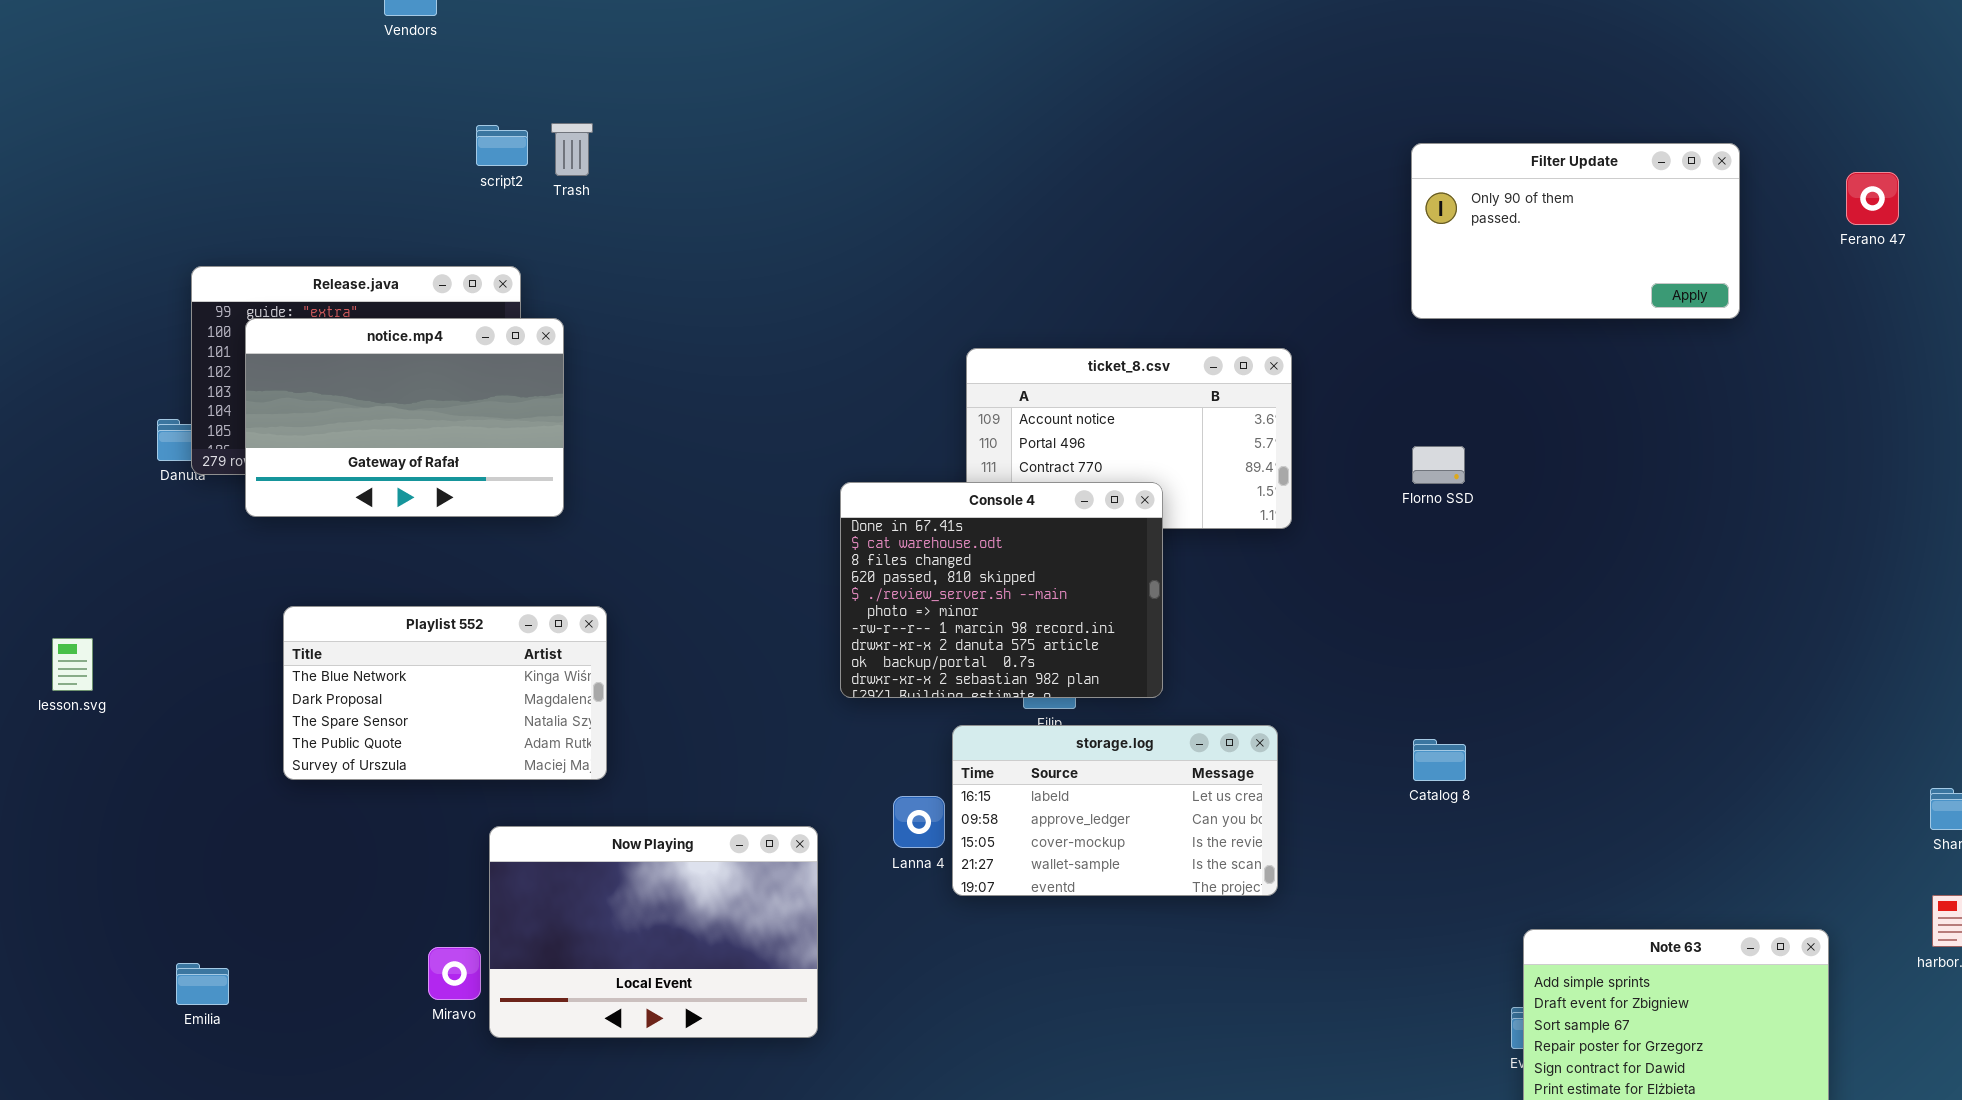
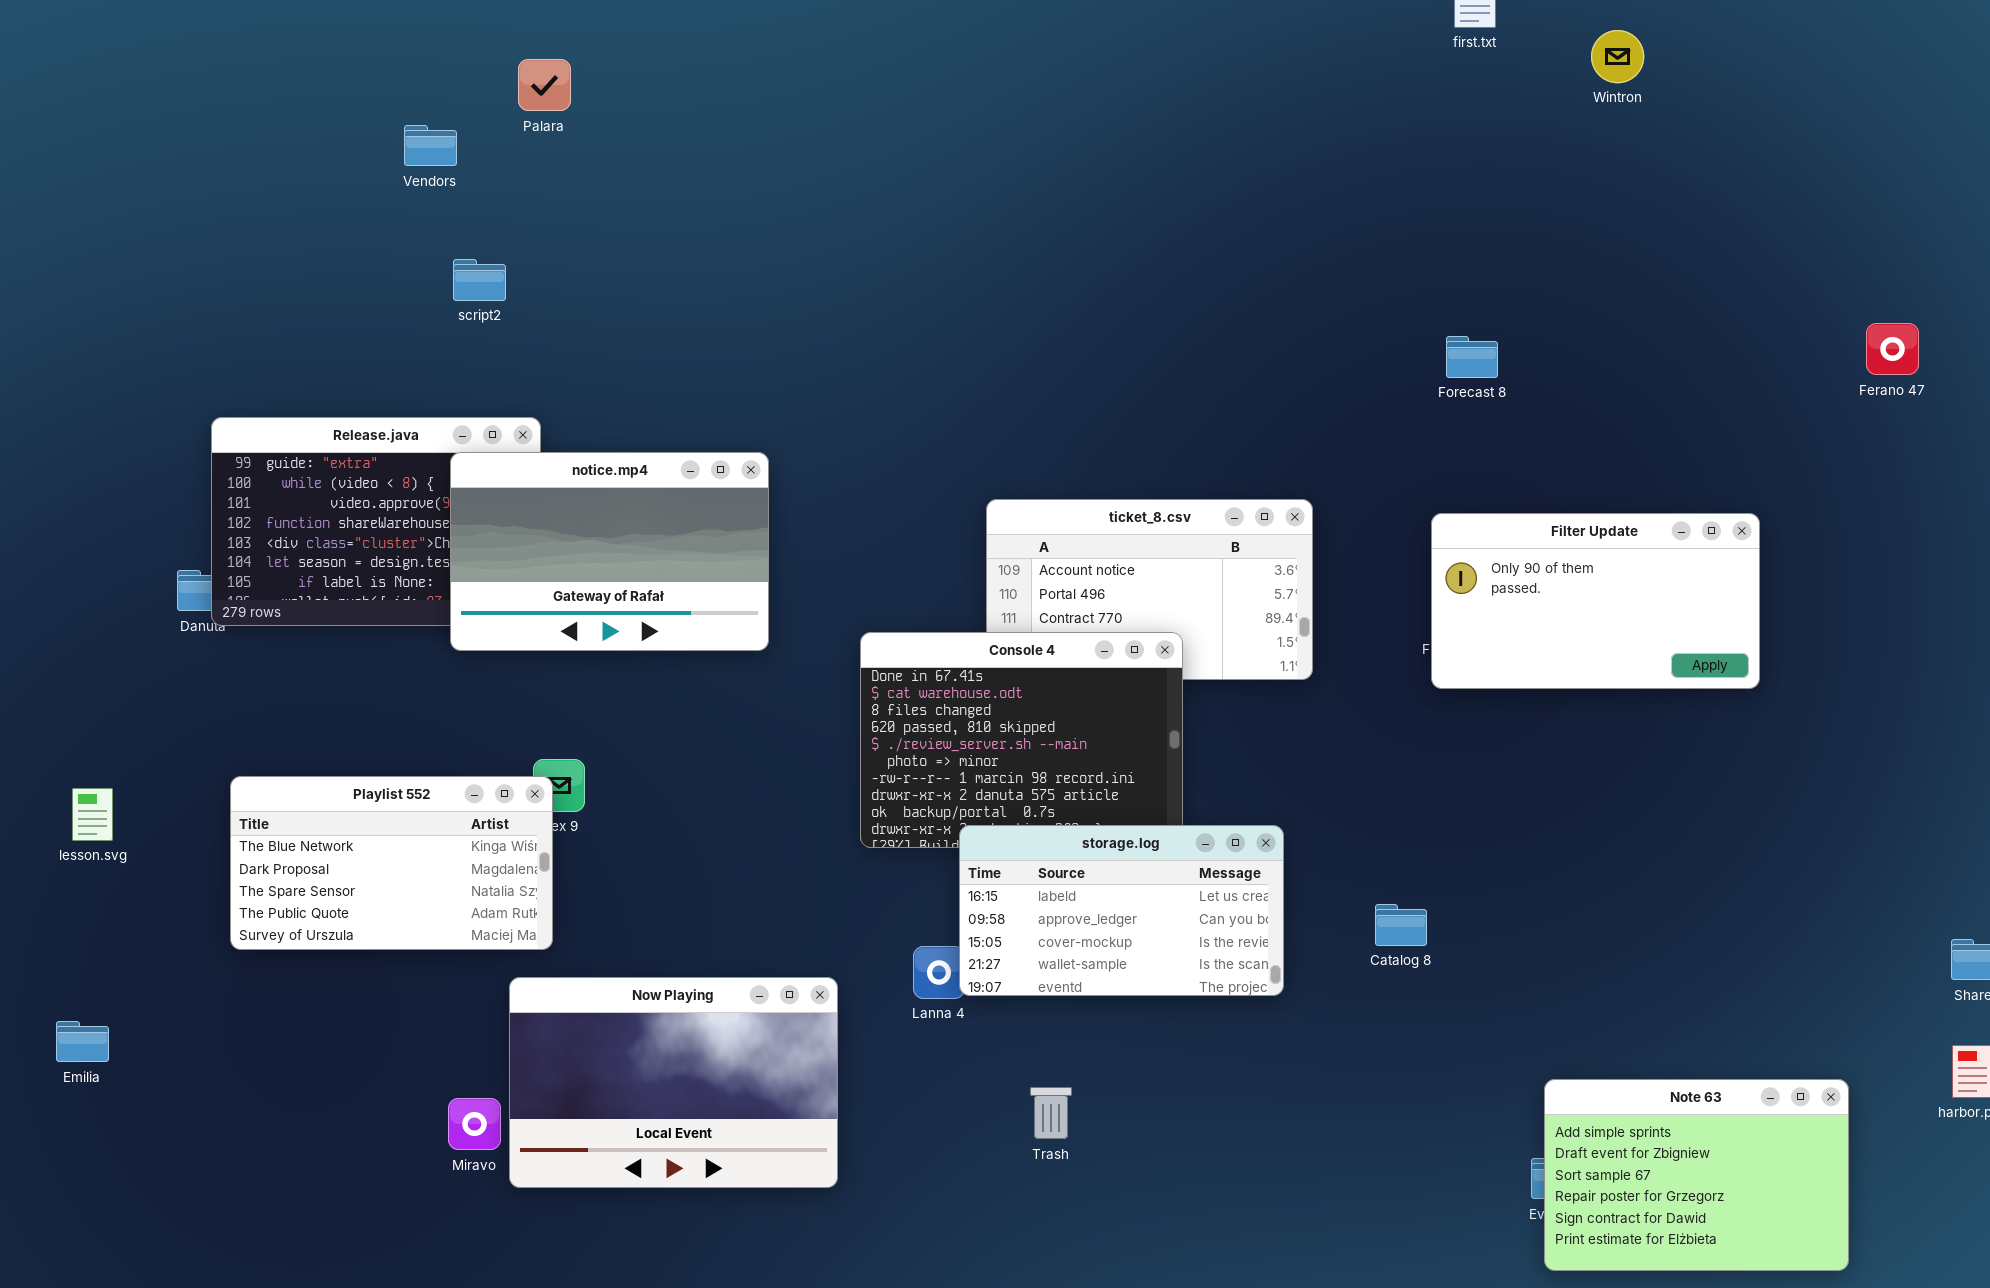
Trash: [551,123,593,176] -> [1030,1087,1072,1139], moved
script2: [476,125,528,166] -> [453,259,506,301], moved
Filter Update: [1411,143,1740,319] -> [1431,513,1760,689], moved
notice.mp4: [245,318,564,517] -> [450,452,769,651], moved
Playlist 552: [283,606,607,780] -> [230,776,553,950], moved
storage.log: [952,725,1278,896] -> [959,825,1284,996], moved
Catalog 8: [1413,739,1466,781] -> [1375,904,1427,946], moved
Emilia: [176,963,229,1005] -> [56,1021,109,1062], moved

